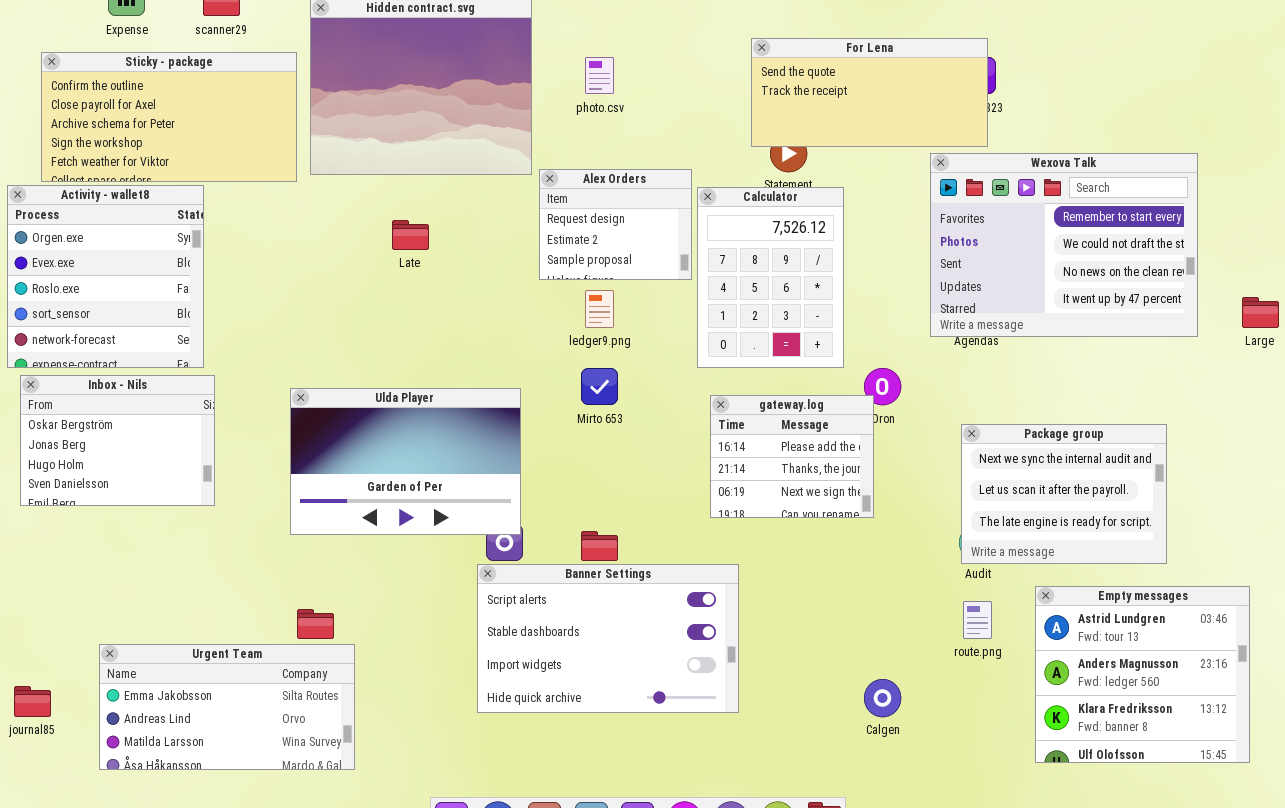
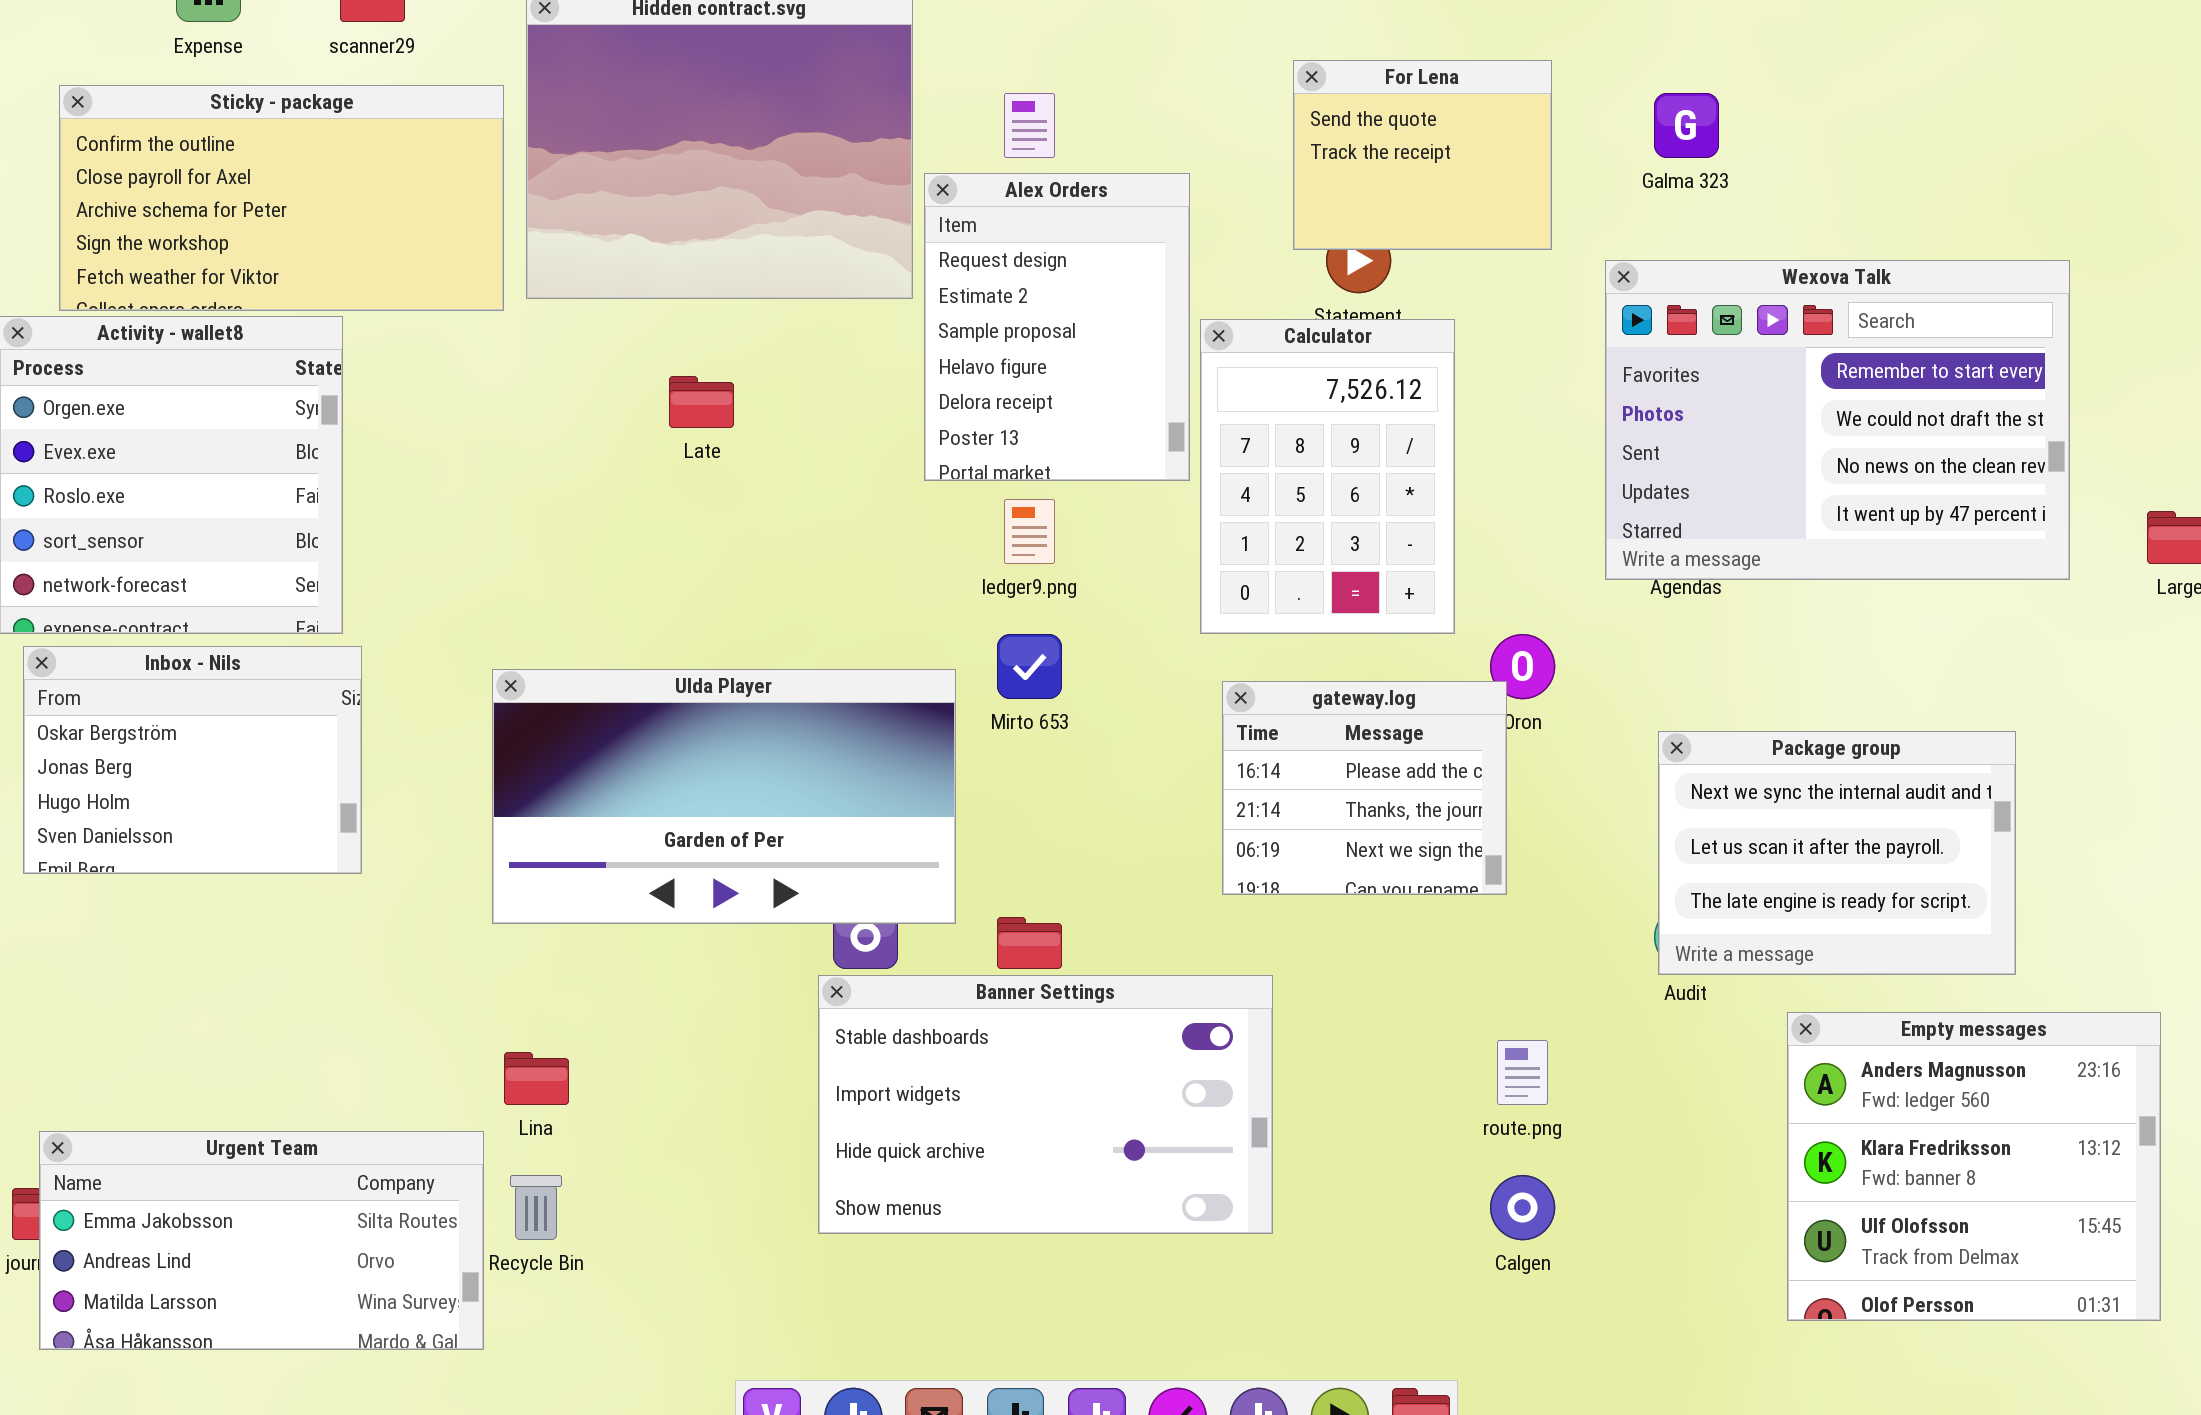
For Lena: [751,38,988,147] -> [1293,60,1552,250], resized
Alex Orders: [539,169,692,280] -> [924,173,1190,481], resized
Ulda Player: [290,388,521,535] -> [492,669,956,924], resized
Banner Settings: [477,564,739,713] -> [818,975,1273,1234], scrolled down 1 row
Empty messages: [1035,586,1250,763] -> [1787,1012,2161,1321], scrolled down 1 row
route.png: [963,601,992,639] -> [1497,1040,1548,1105], moved
Urgent Team: [99,644,355,770] -> [39,1131,484,1350], moved

